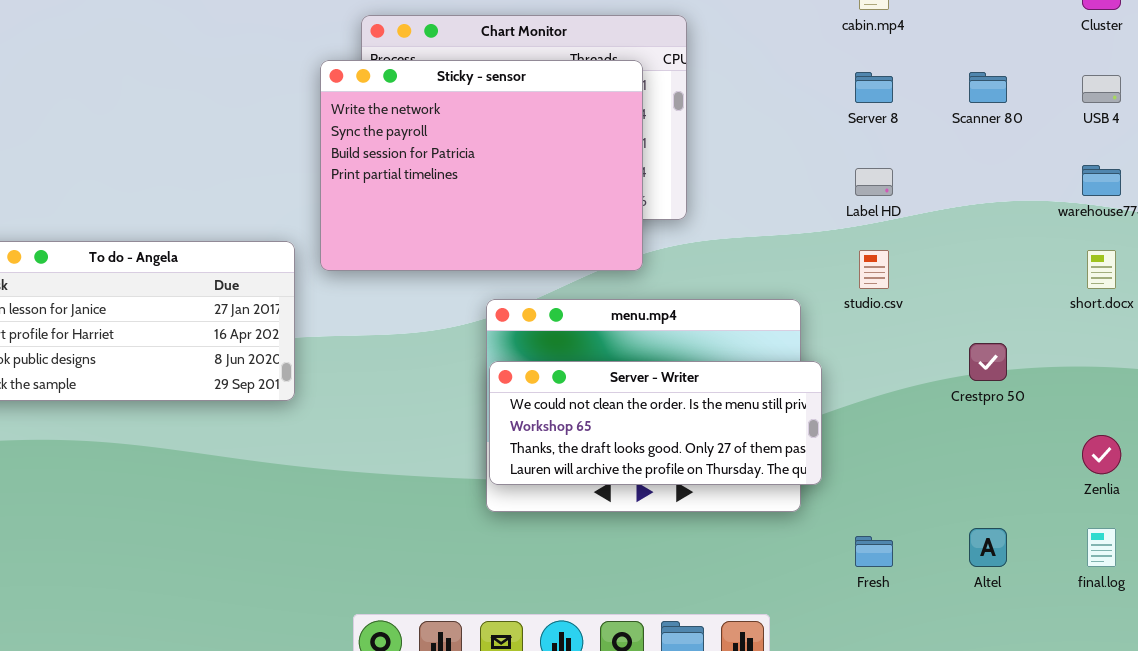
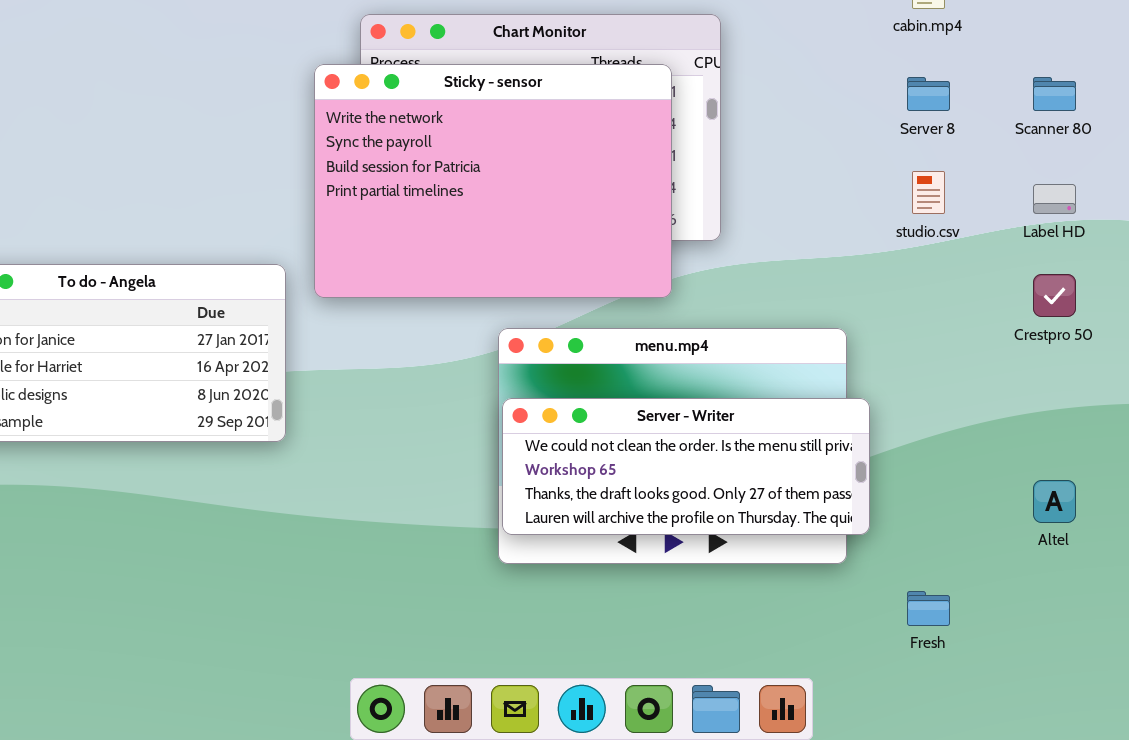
Label HD: [855,168,893,196] -> [1033,184,1076,214], moved
studio.csv: [859,250,889,289] -> [912,171,945,214], moved
Crestpro 50: [969,343,1007,381] -> [1033,274,1076,317], moved
Altel: [969,528,1007,567] -> [1033,480,1076,523], moved

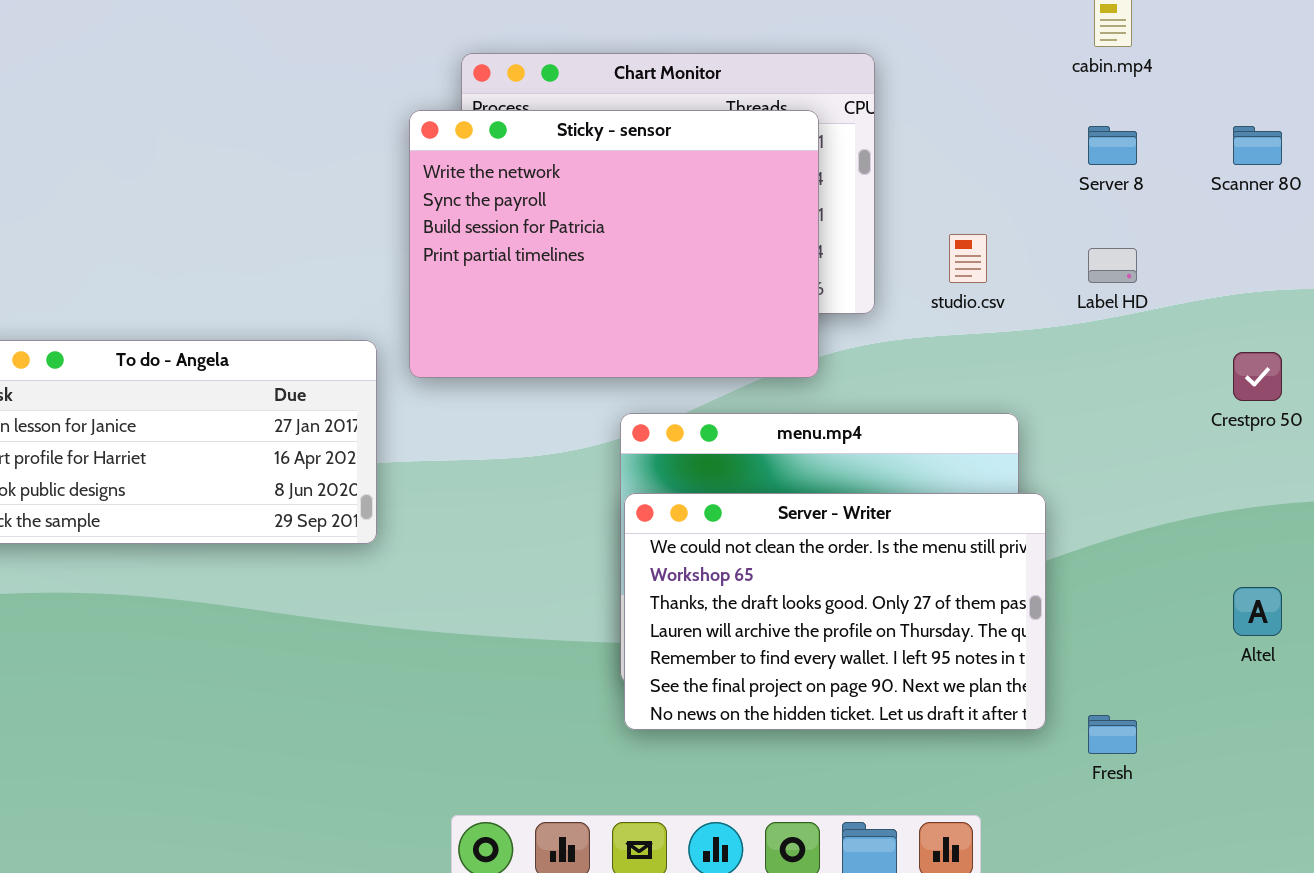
studio.csv: [912,171,945,214] -> [949,234,987,283], moved
Label HD: [1033,184,1076,214] -> [1088,248,1137,283], moved
Server - Writer: [502,398,870,535] -> [624,493,1046,730], resized

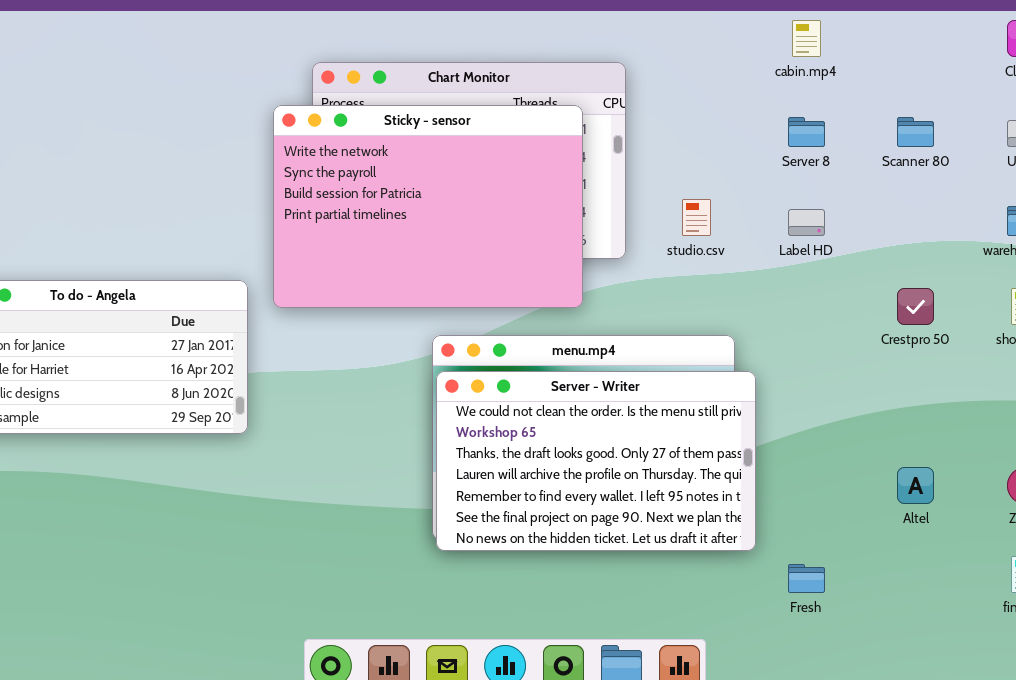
Server - Writer: [624,493,1046,730] -> [436,371,756,551], moved

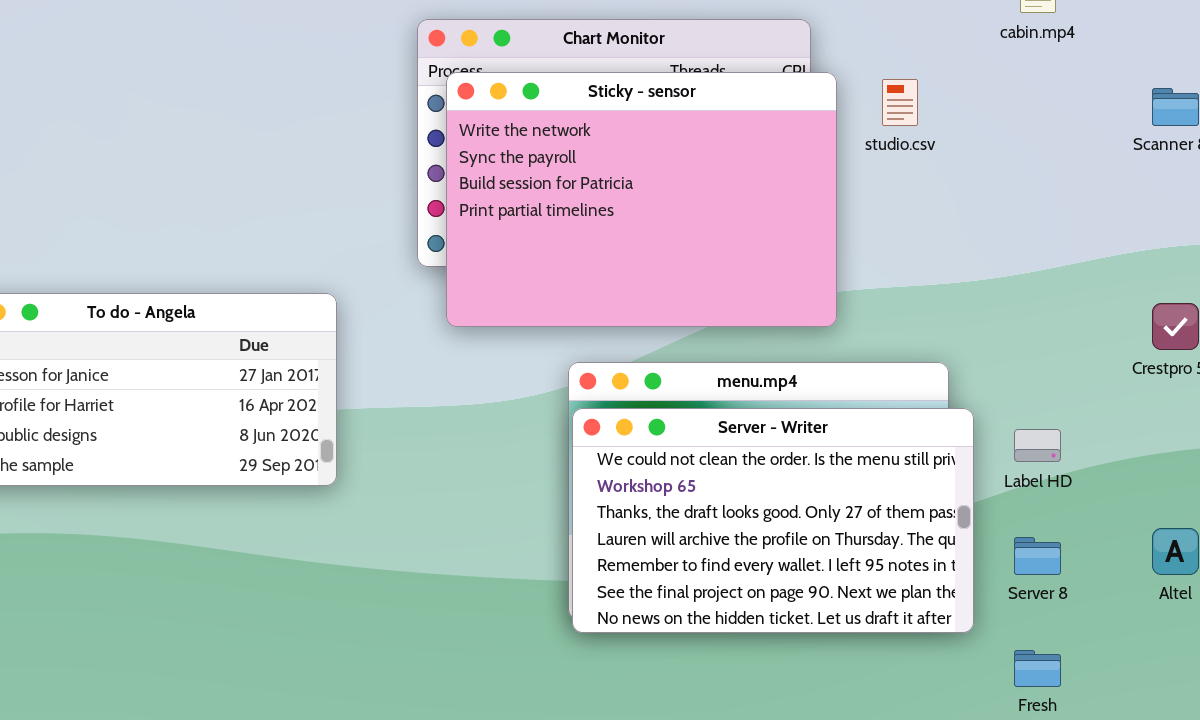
Sticky - sensor: [273,105,583,308] -> [446,72,837,327], moved
Server 8: [788,117,825,147] -> [1014,537,1061,575], moved
studio.csv: [682,199,711,236] -> [882,79,918,126], moved
Label HD: [788,209,825,236] -> [1014,429,1061,462], moved

